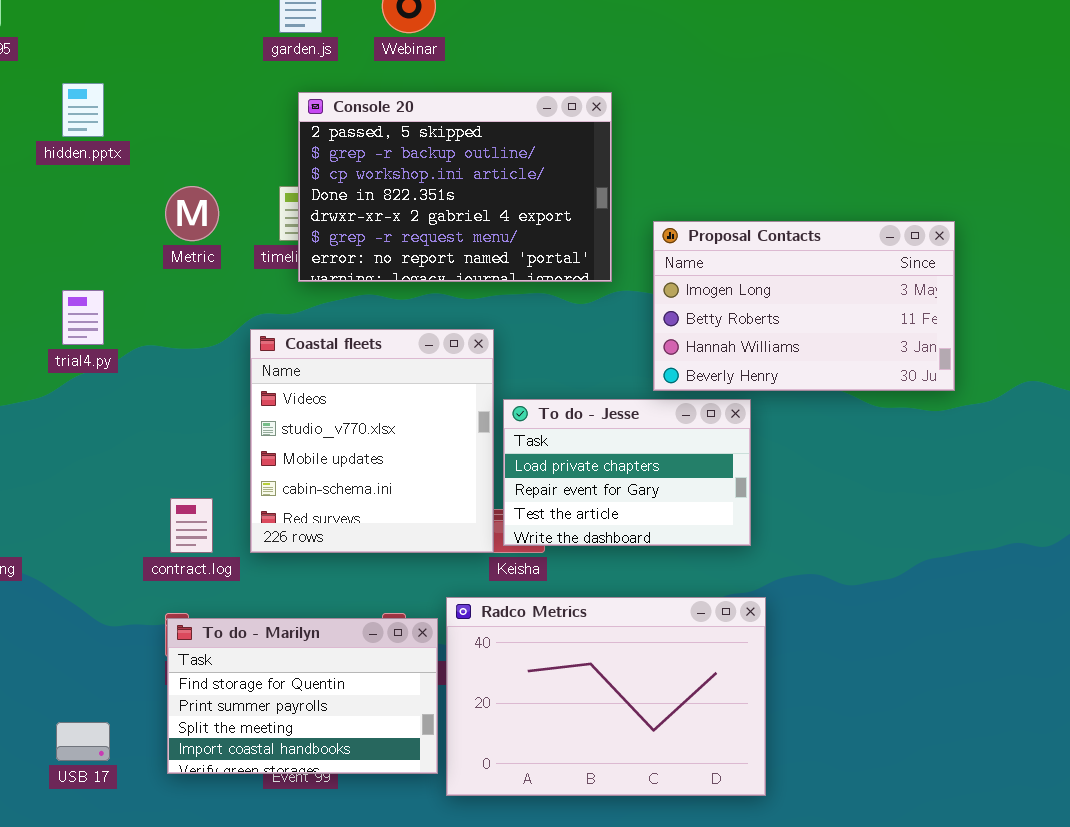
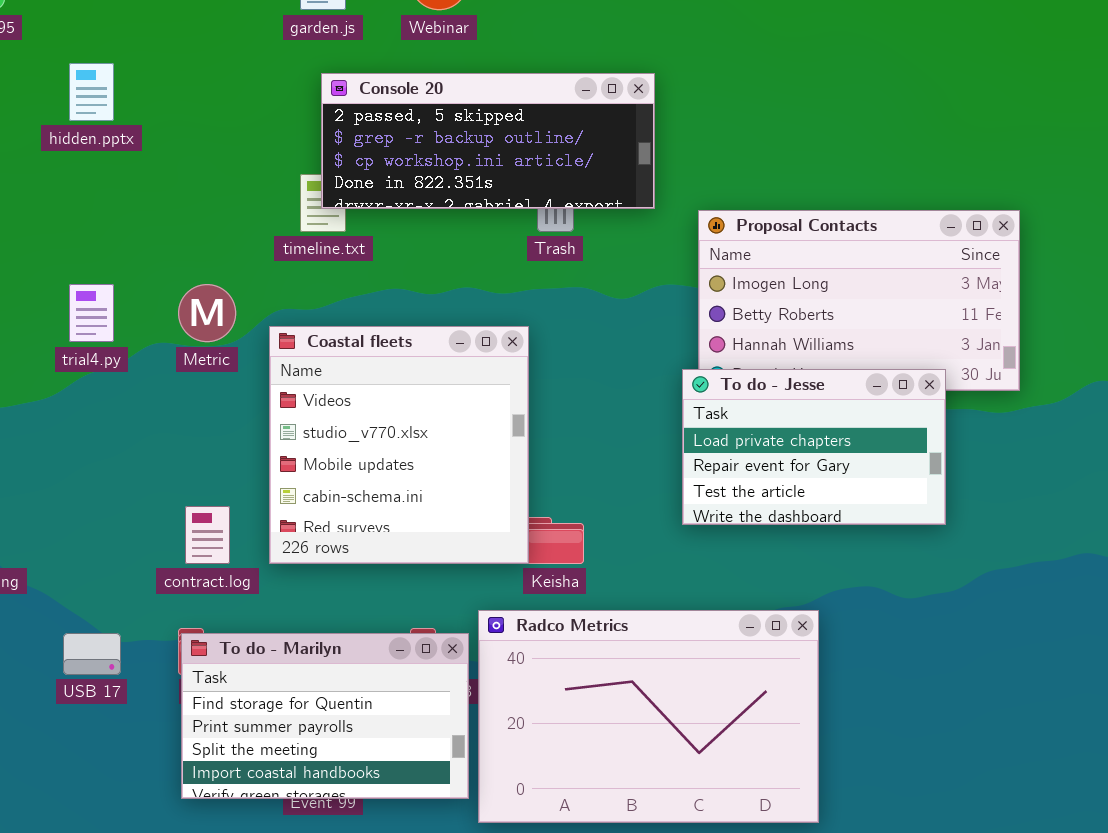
Console 20: [298,92,612,282] -> [321,73,655,209], resized
Metric: [165,186,219,241] -> [178,284,236,342], moved
To do - Jesse: [503,399,751,546] -> [682,369,946,525], moved
USB 17: [56,722,110,761] -> [63,633,121,675], moved

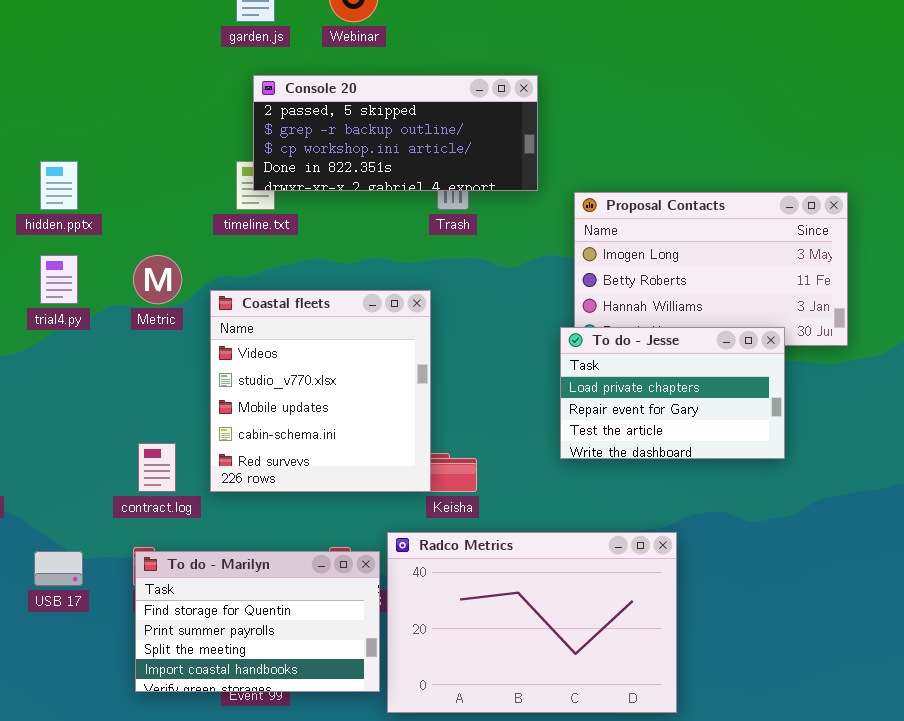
hidden.pptx: [69,63,114,121] -> [40,161,78,210], moved

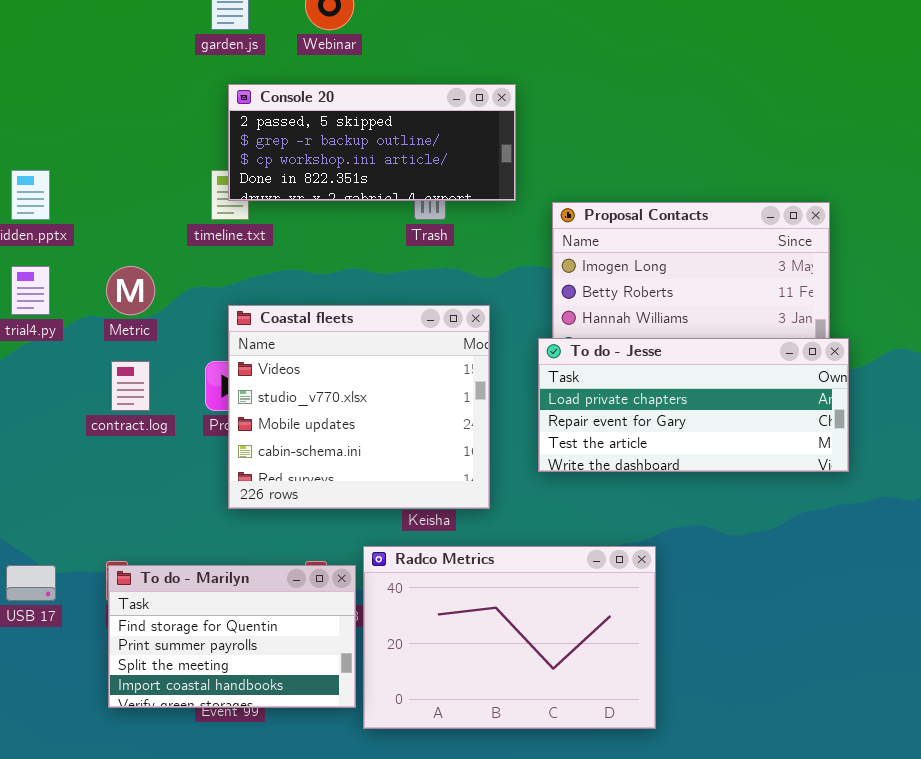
Coastal fleets: [210,290,431,492] -> [228,305,490,509], moved, resized
To do - Jesse: [560,327,785,459] -> [538,338,849,472], resized
contract.log: [138,443,176,492] -> [111,361,150,411], moved

